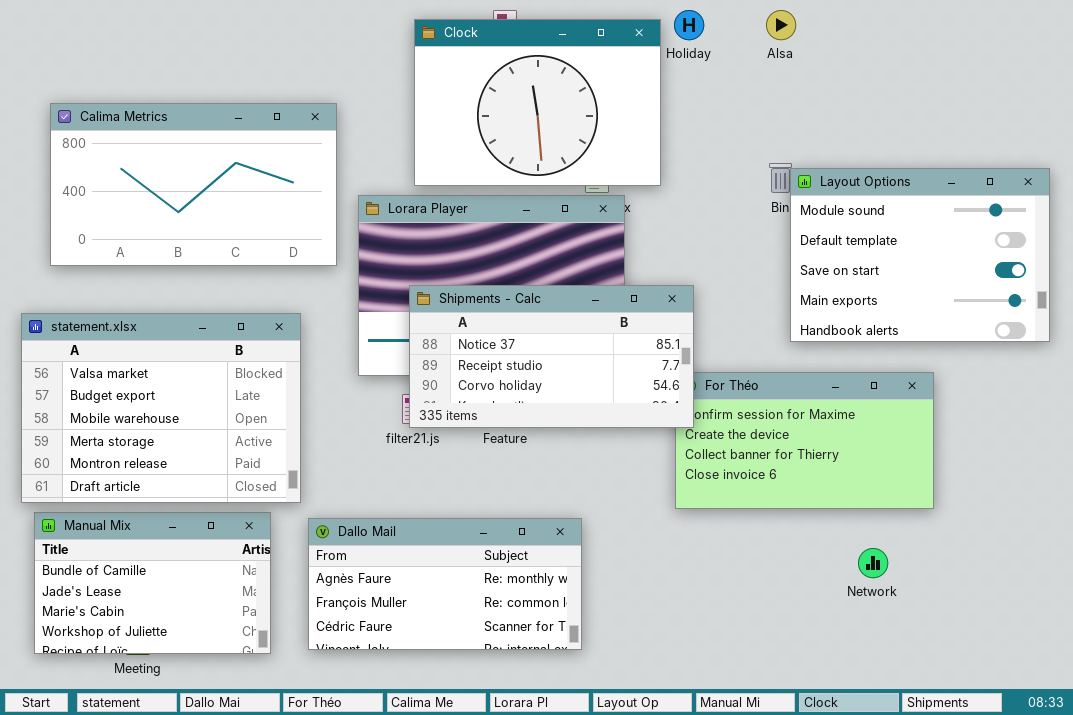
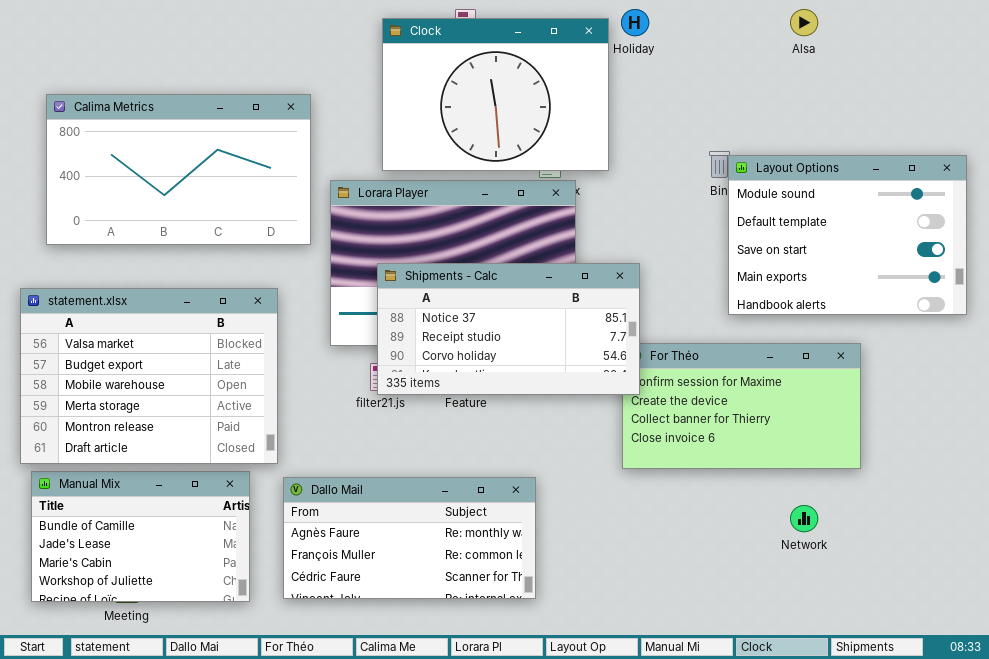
Alsa: [766,10,796,40] -> [790,9,818,36], moved

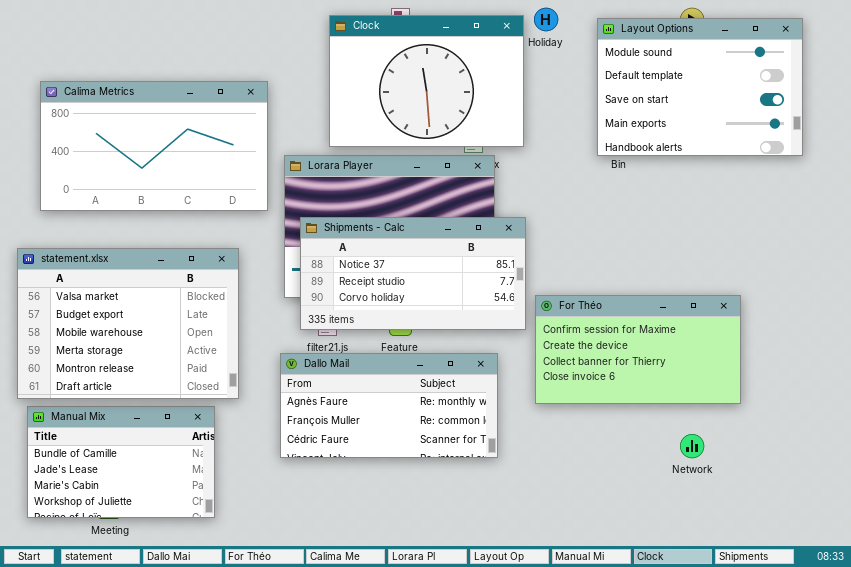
Layout Options: [728,155,967,315] -> [597,18,803,156], moved
Shipments - Calc: [377,263,640,395] -> [300,217,526,330], moved
Dallo Mail: [283,477,536,599] -> [280,353,498,458], moved

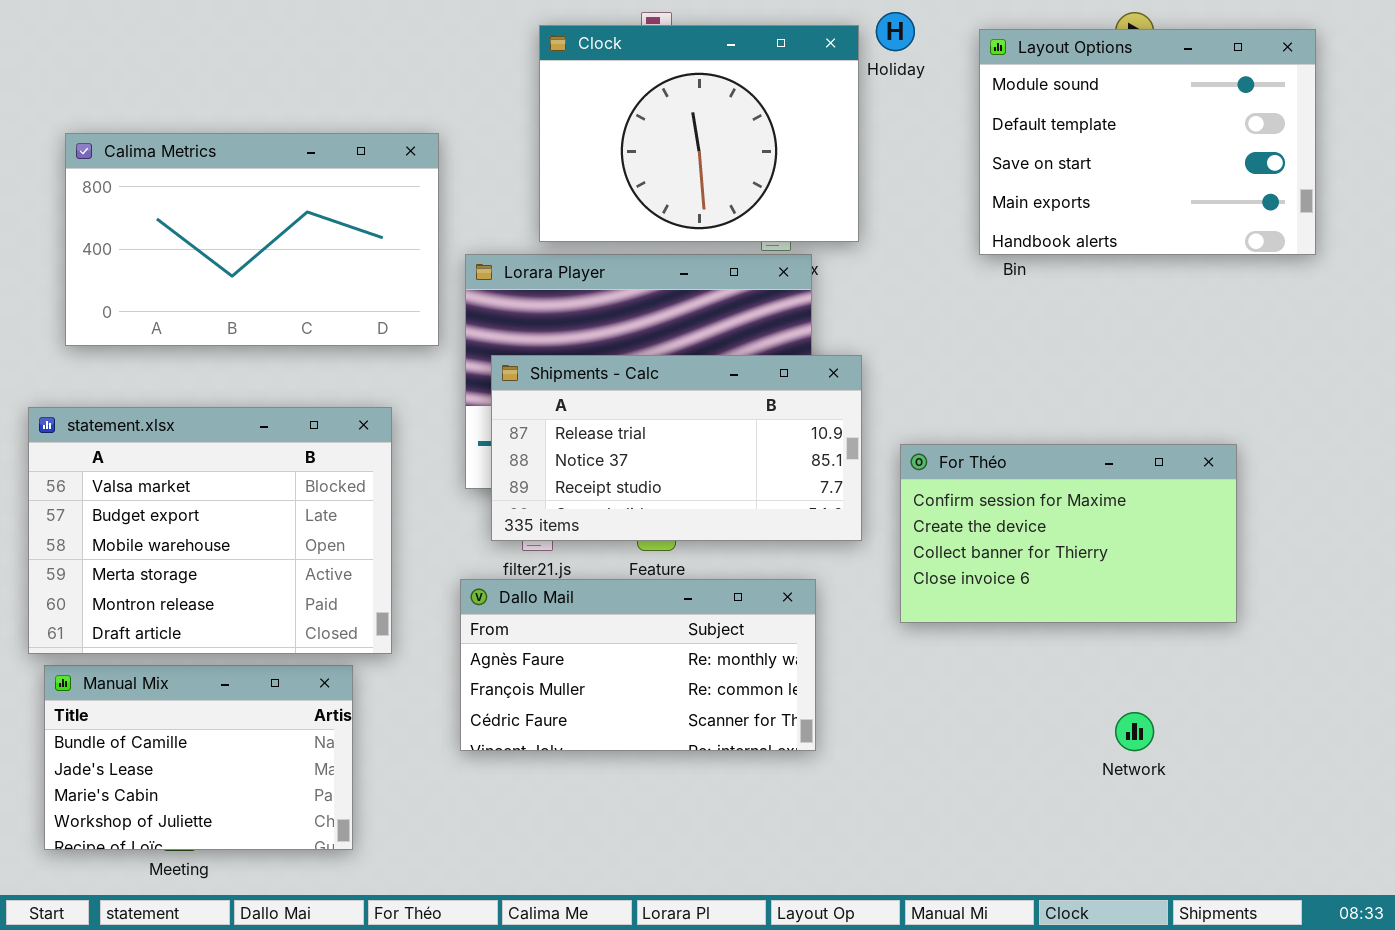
Shipments - Calc: [300,217,526,330] -> [491,355,862,541], scrolled up 1 row
For Théo: [535,295,741,404] -> [900,444,1237,623], moved

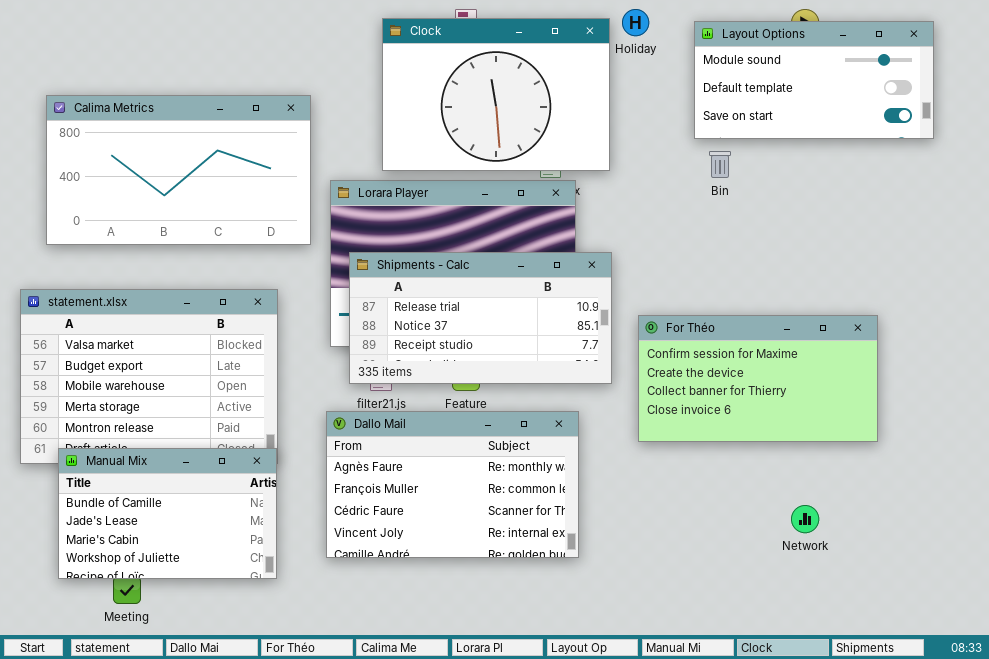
Layout Options: [979,29,1316,255] -> [694,21,934,139], resized
Dallo Mail: [460,579,816,751] -> [326,411,579,558], resized
Manual Mix: [44,665,353,850] -> [58,448,277,579], moved

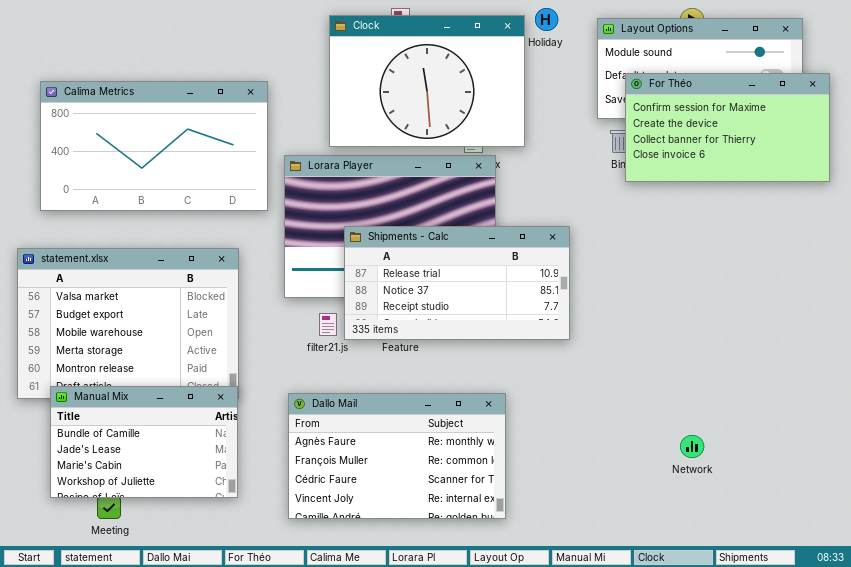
Shipments - Calc: [349,252,612,384] -> [344,226,570,340], moved
For Théo: [638,315,878,442] -> [625,73,830,182], moved
Dallo Mail: [326,411,579,558] -> [288,393,506,519], moved

